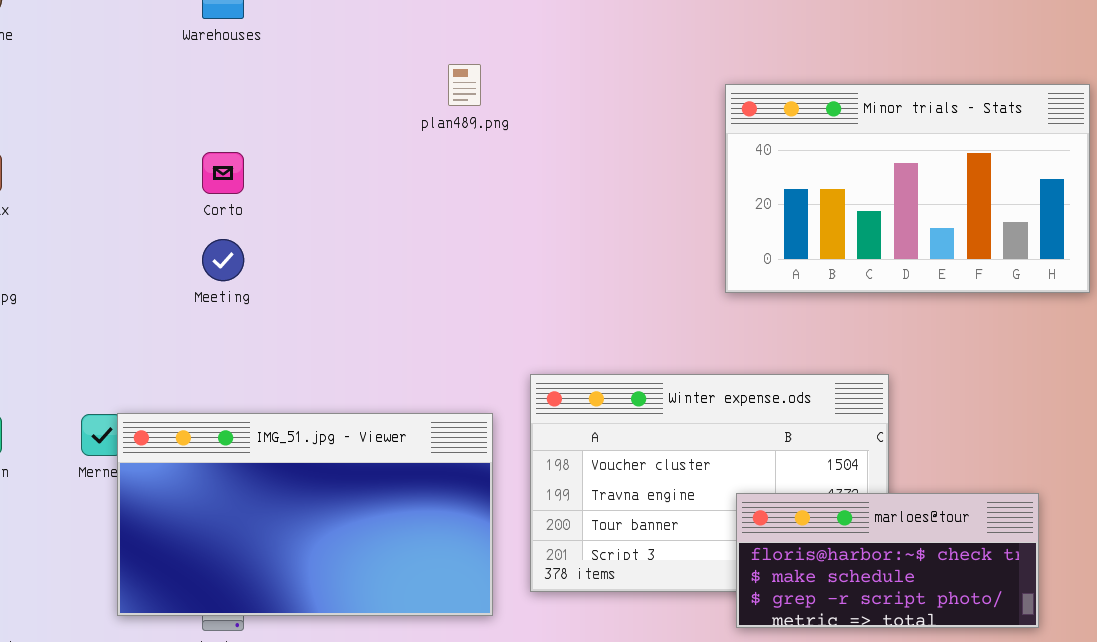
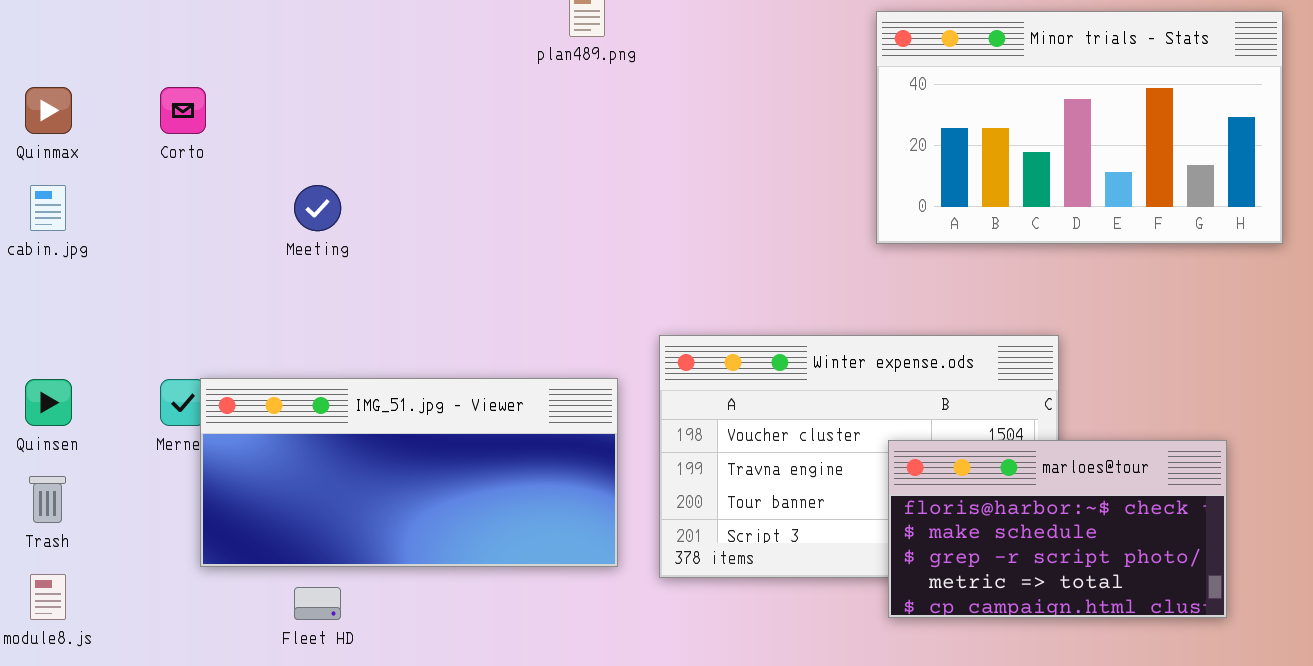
Corto: [202,152,244,194] -> [160,87,206,134], moved
IMG_51.jpg - Viewer: [117,413,493,616] -> [200,378,618,567], resized
marloes@tour: [736,493,1039,628] -> [888,440,1227,618], resized

